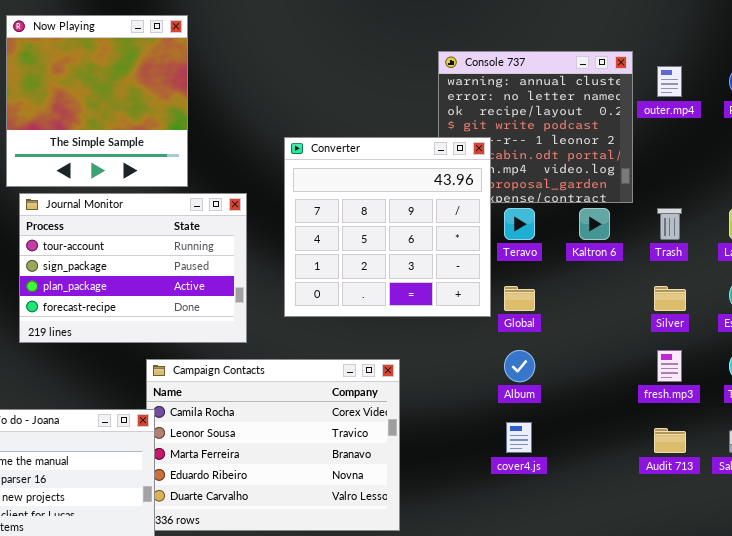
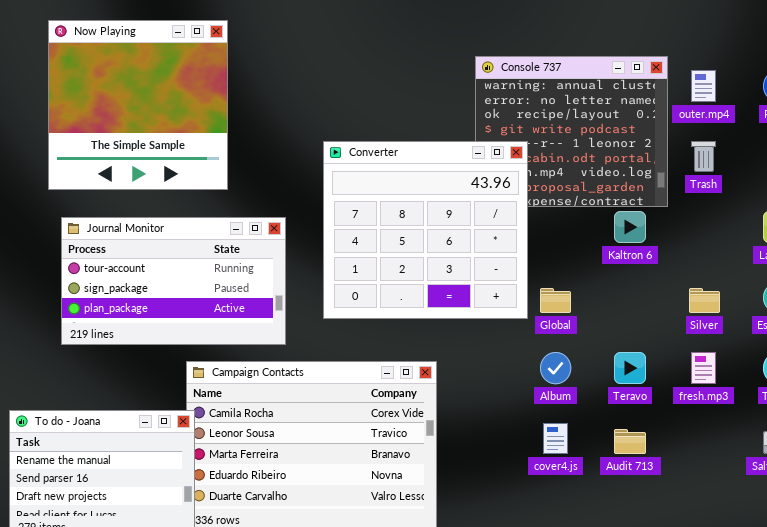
Journal Monitor: [19,193,247,343] -> [61,217,286,345], resized
Teravo: [504,208,535,240] -> [614,352,646,384], moved
Trash: [657,208,682,240] -> [691,141,716,172], moved
Audit 713: [654,428,686,453] -> [614,429,646,454], moved

